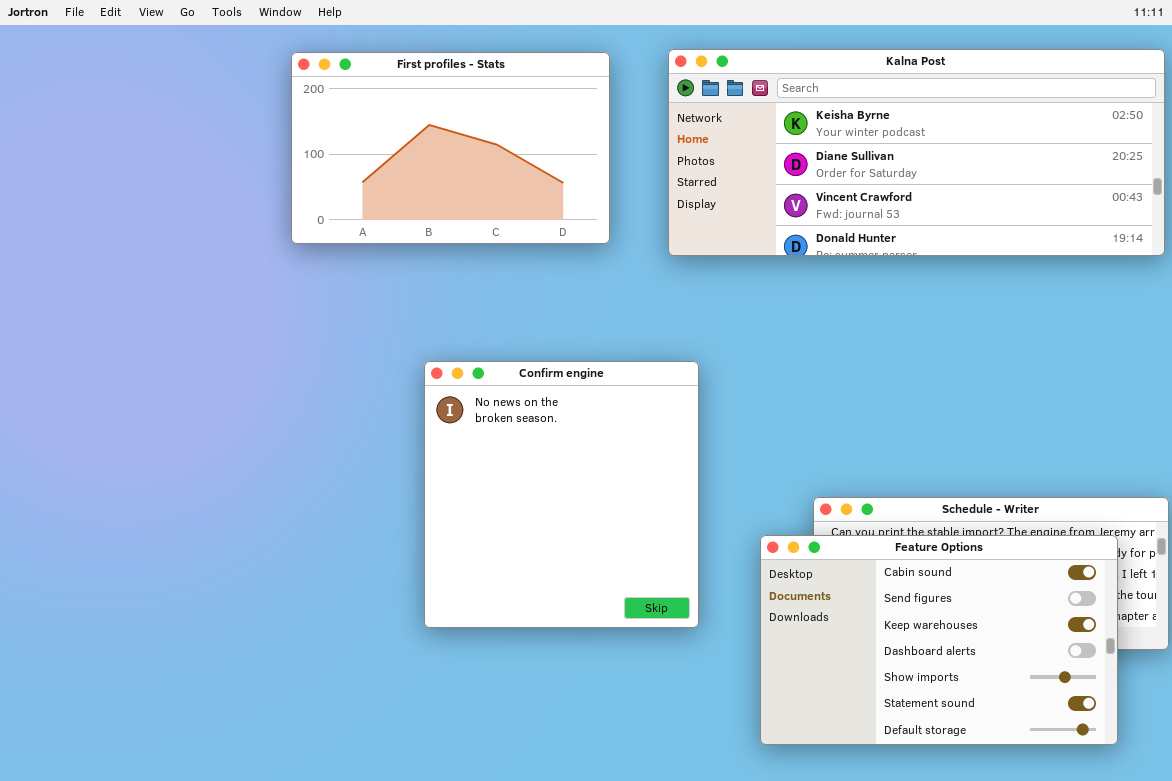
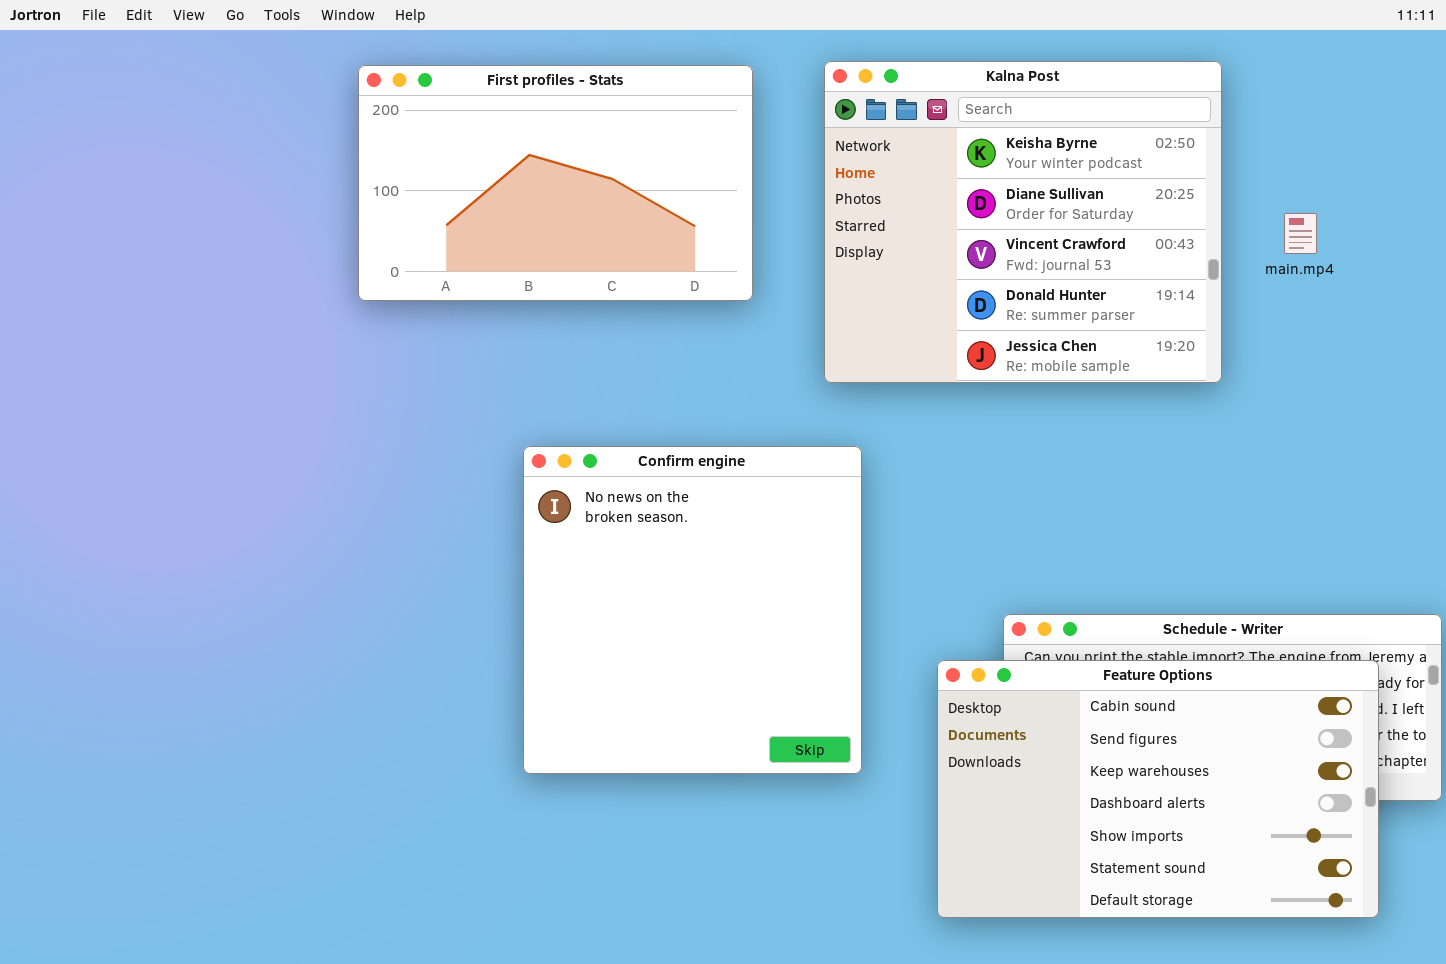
Kalna Post: [668,49,1165,256] -> [824,61,1222,383], resized

